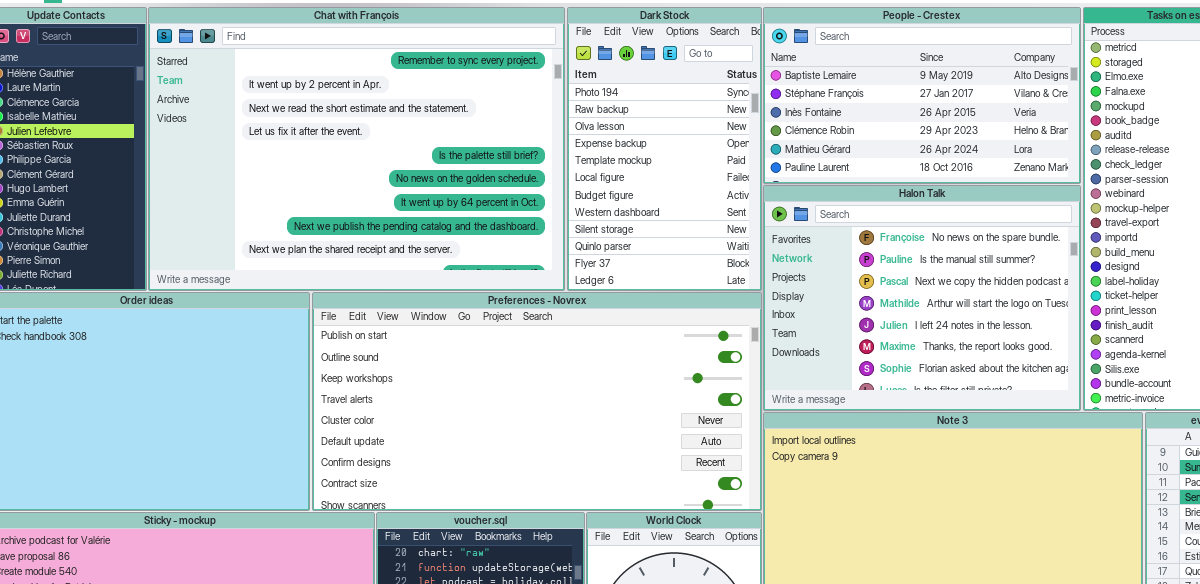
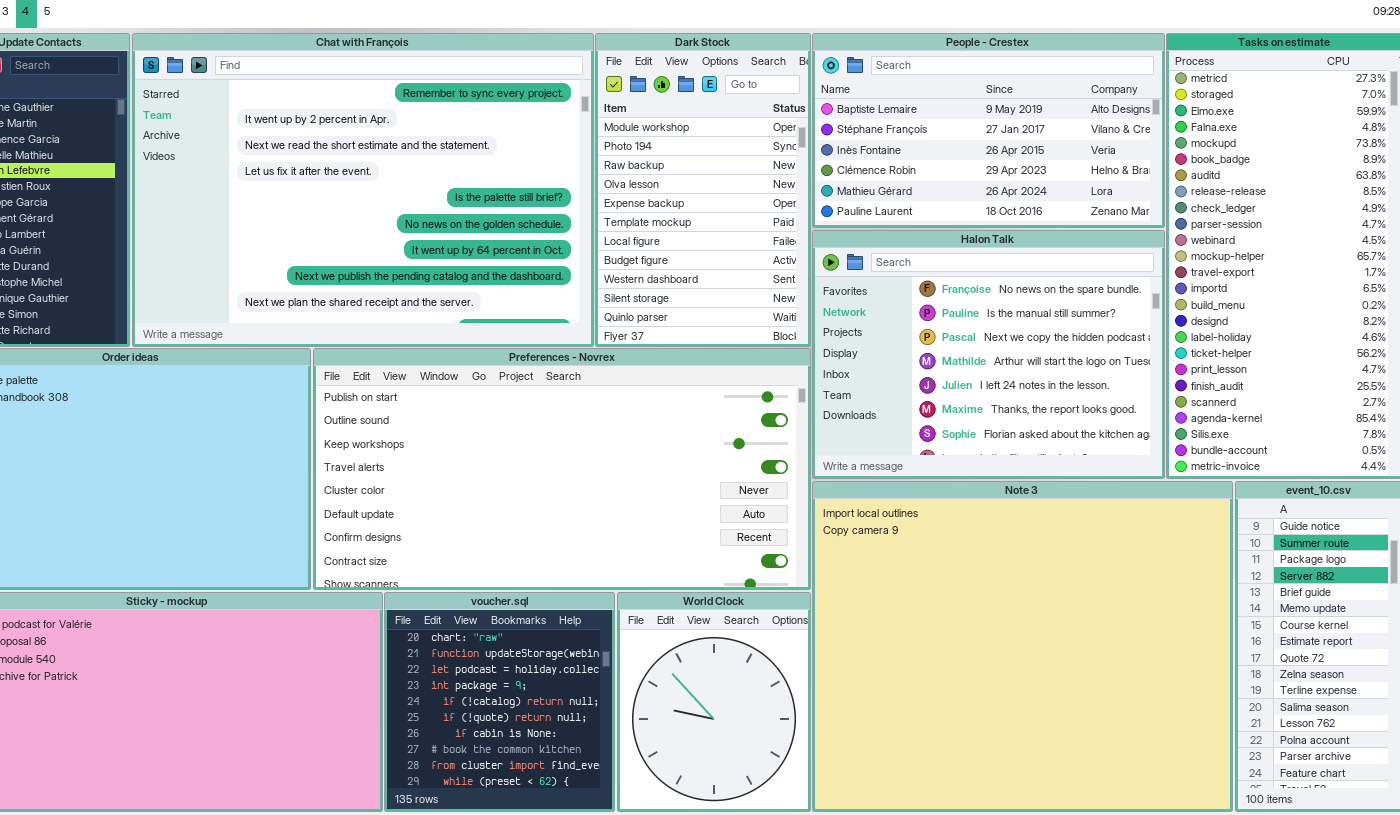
Dark Stock: [567,7,762,291] -> [595,33,811,347], scrolled up 1 row

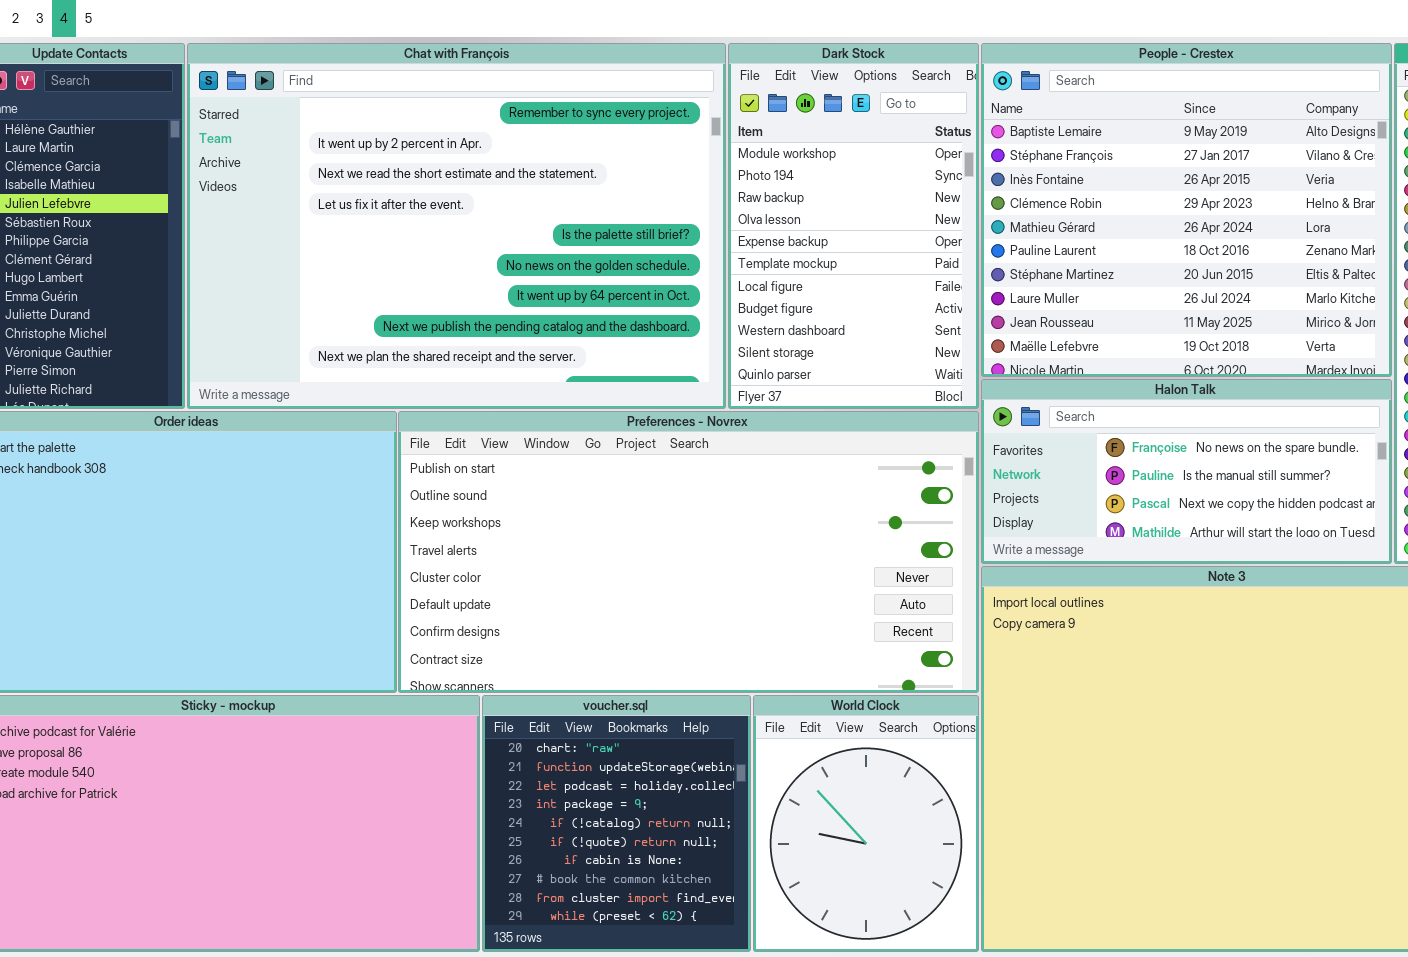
People - Crestex: [812,33,1165,228] -> [981,43,1392,377], resized
Halon Talk: [812,230,1165,479] -> [981,379,1392,564], resized

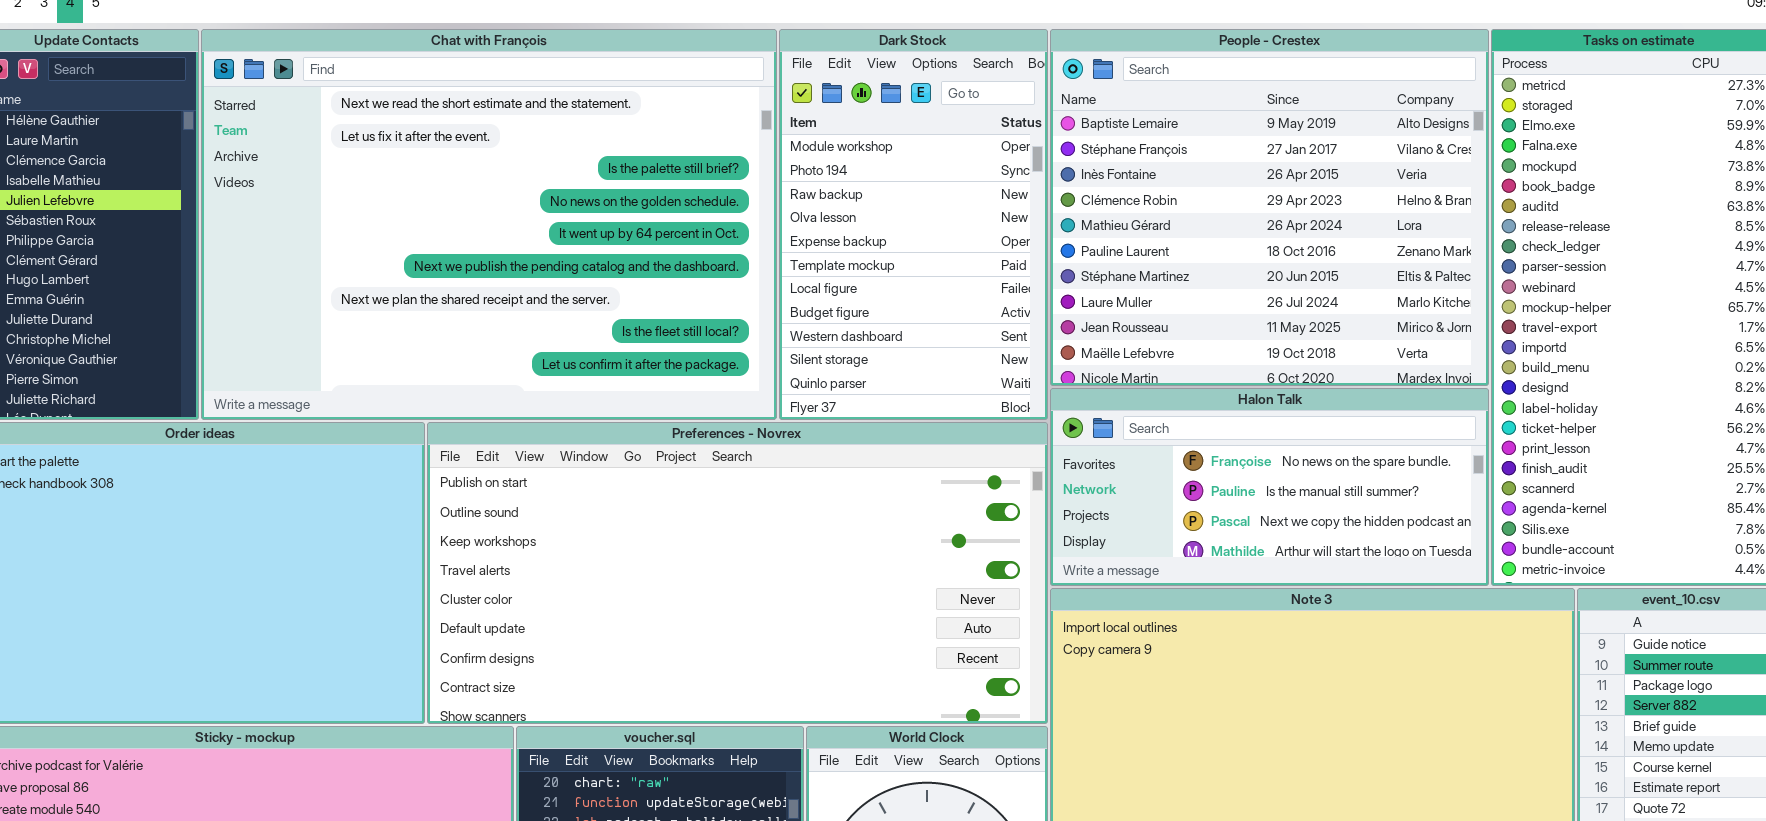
Chat with François: [187,43,726,409] -> [201,29,777,420], scrolled down 2 rows

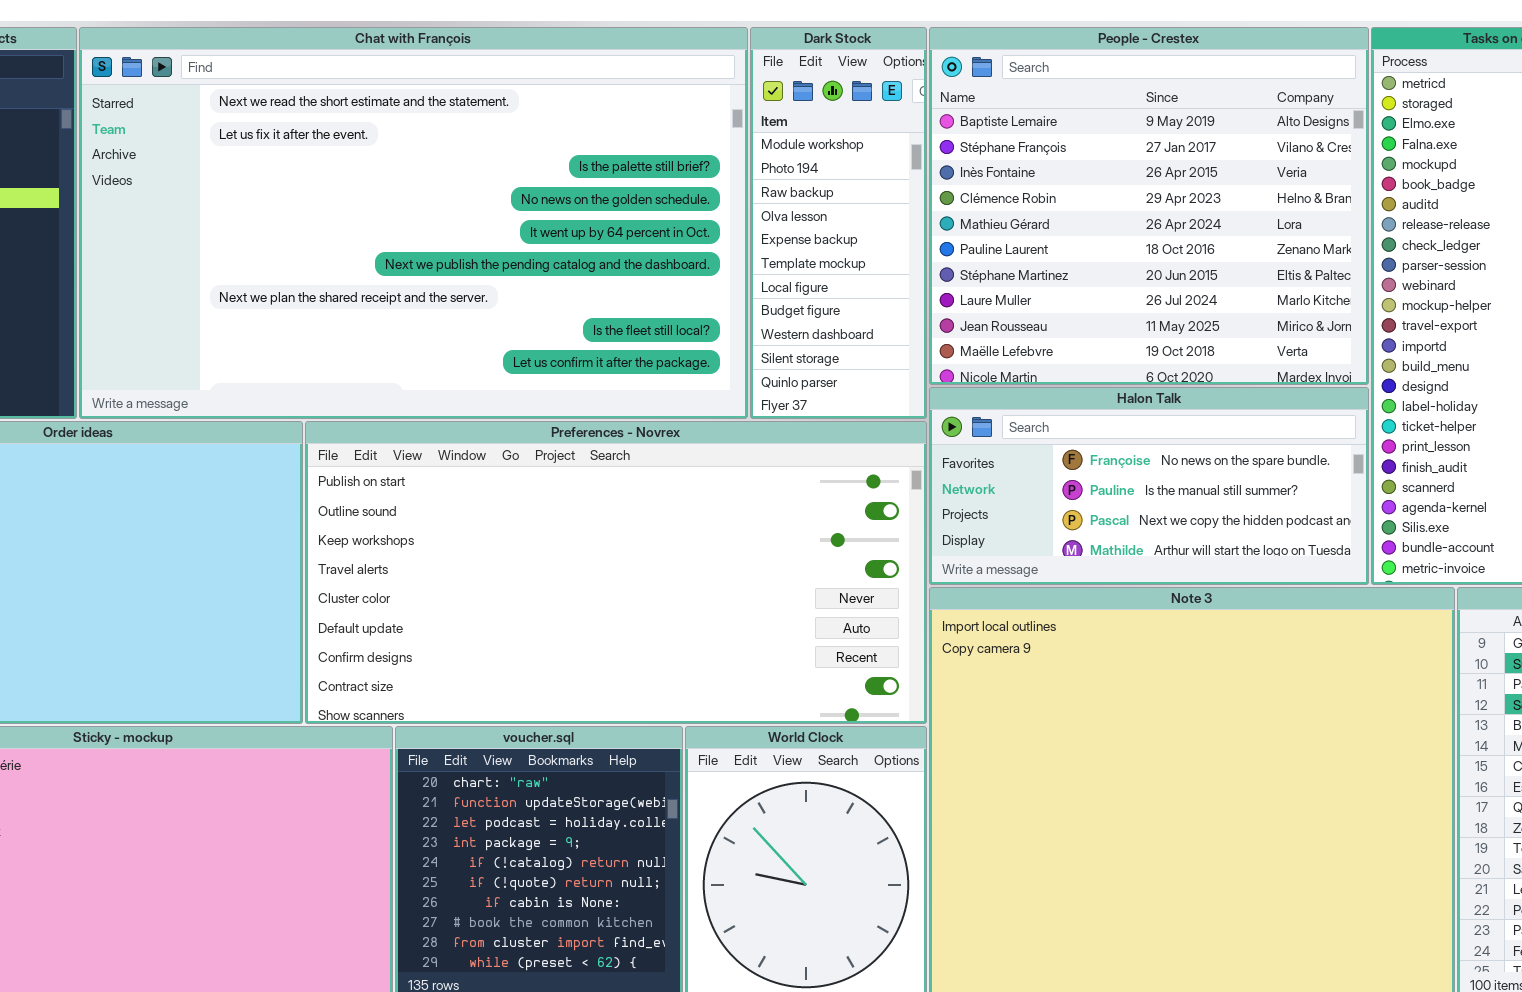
Chat with François: [201,29,777,420] -> [79,27,748,419], resized
Dark Stock: [779,29,1048,420] -> [750,27,927,419], resized

